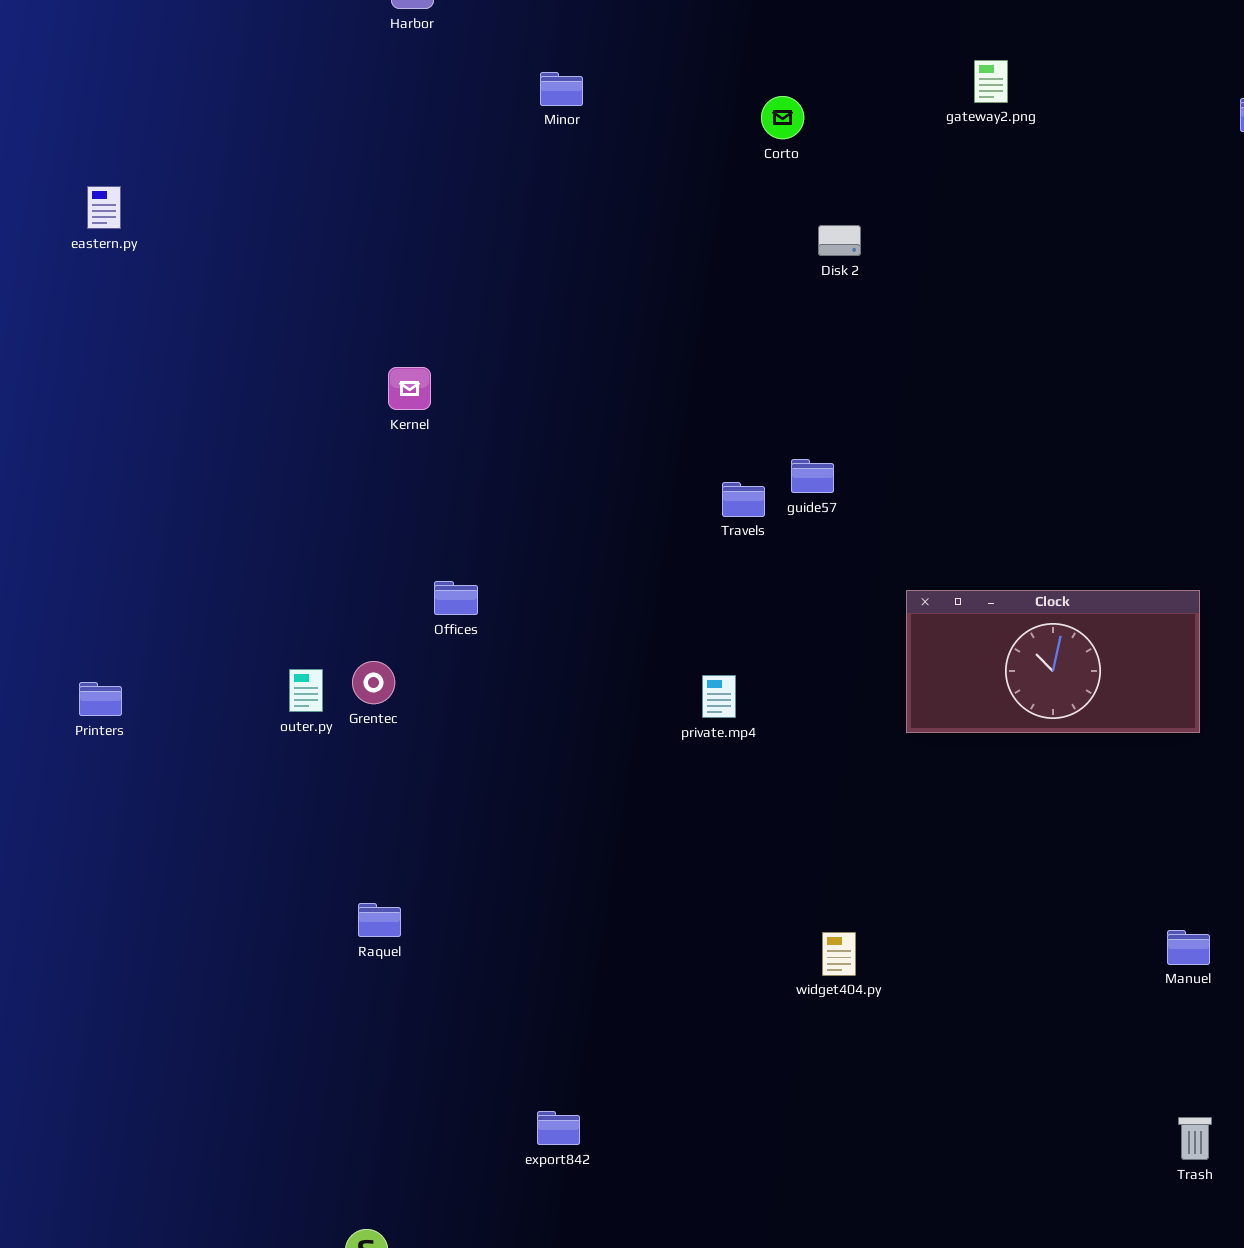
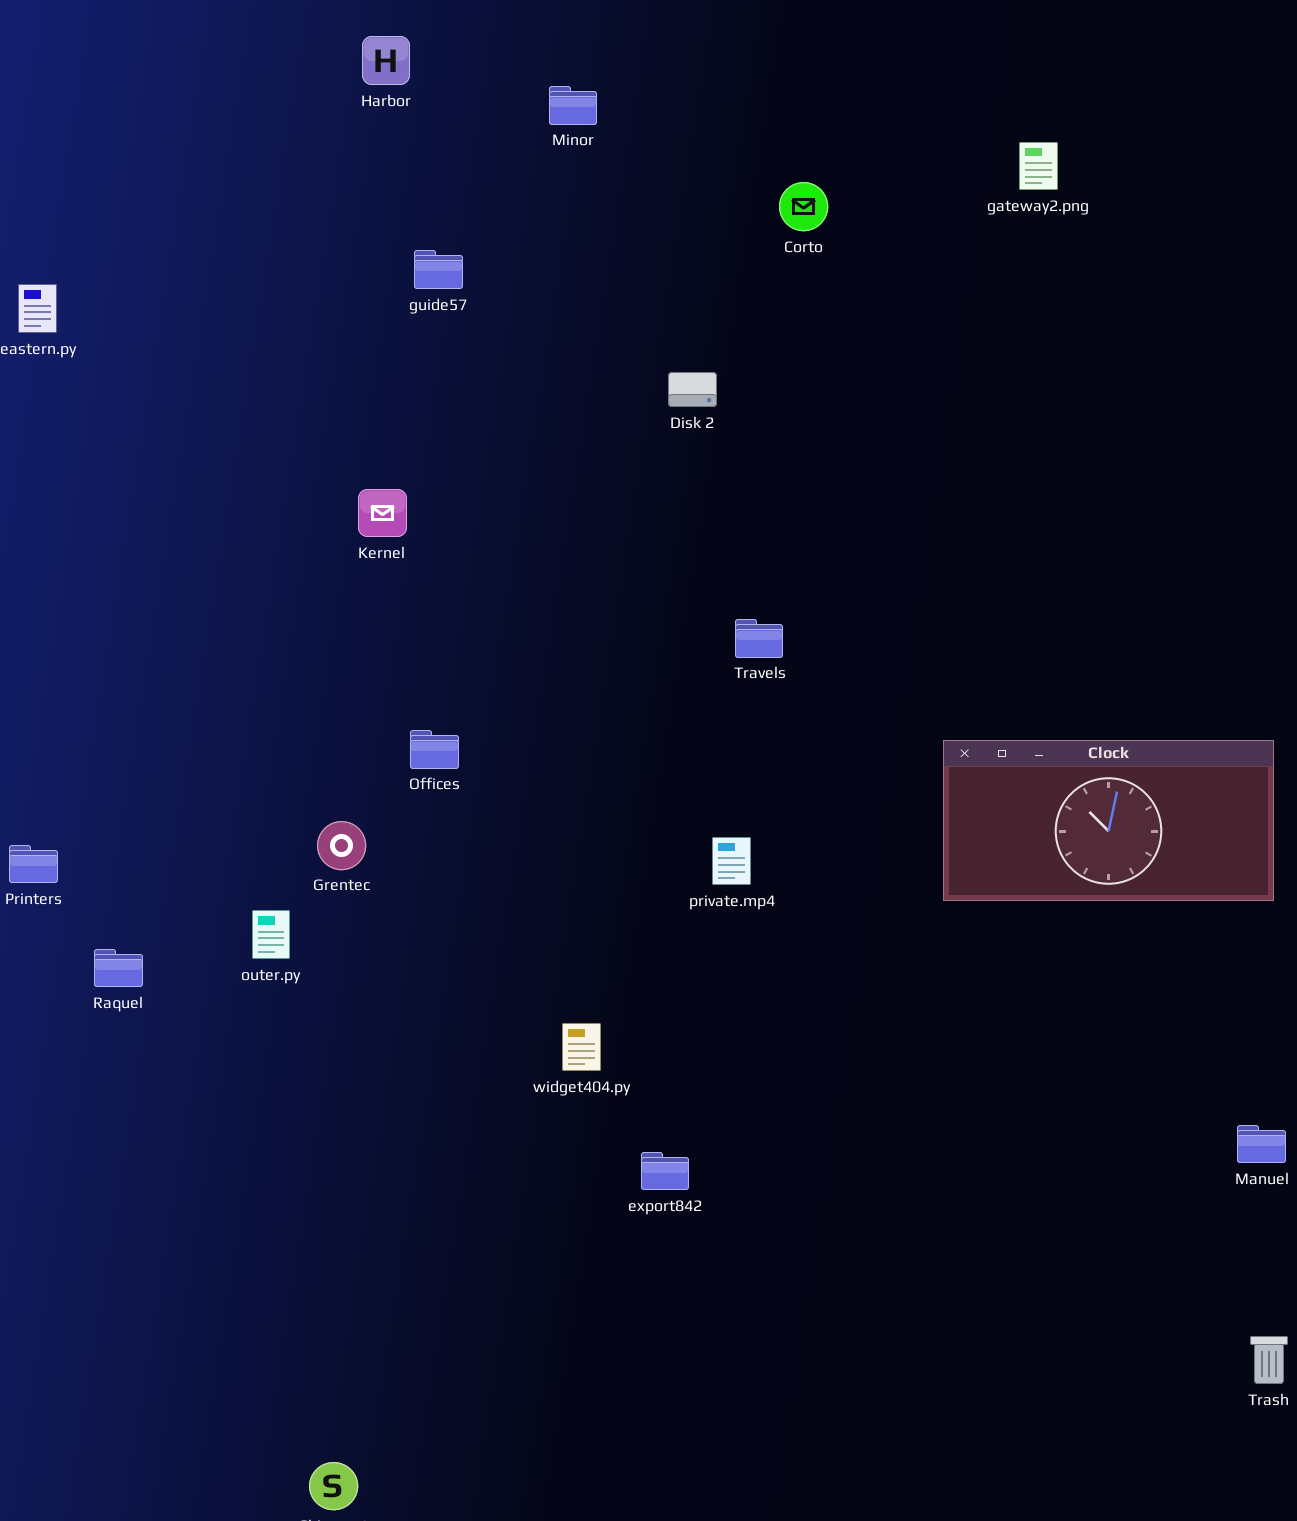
Minor: [540,72,583,106] -> [549,86,597,125], moved
Disk 2: [818,225,861,256] -> [668,372,717,407], moved
guide57: [791,459,834,493] -> [414,250,463,289], moved
outer.py: [289,669,323,712] -> [252,910,290,959], moved
Raquel: [358,903,401,937] -> [94,949,143,987], moved
widget404.py: [822,932,856,976] -> [562,1023,601,1071], moved
export842: [537,1111,580,1145] -> [641,1152,689,1190], moved

